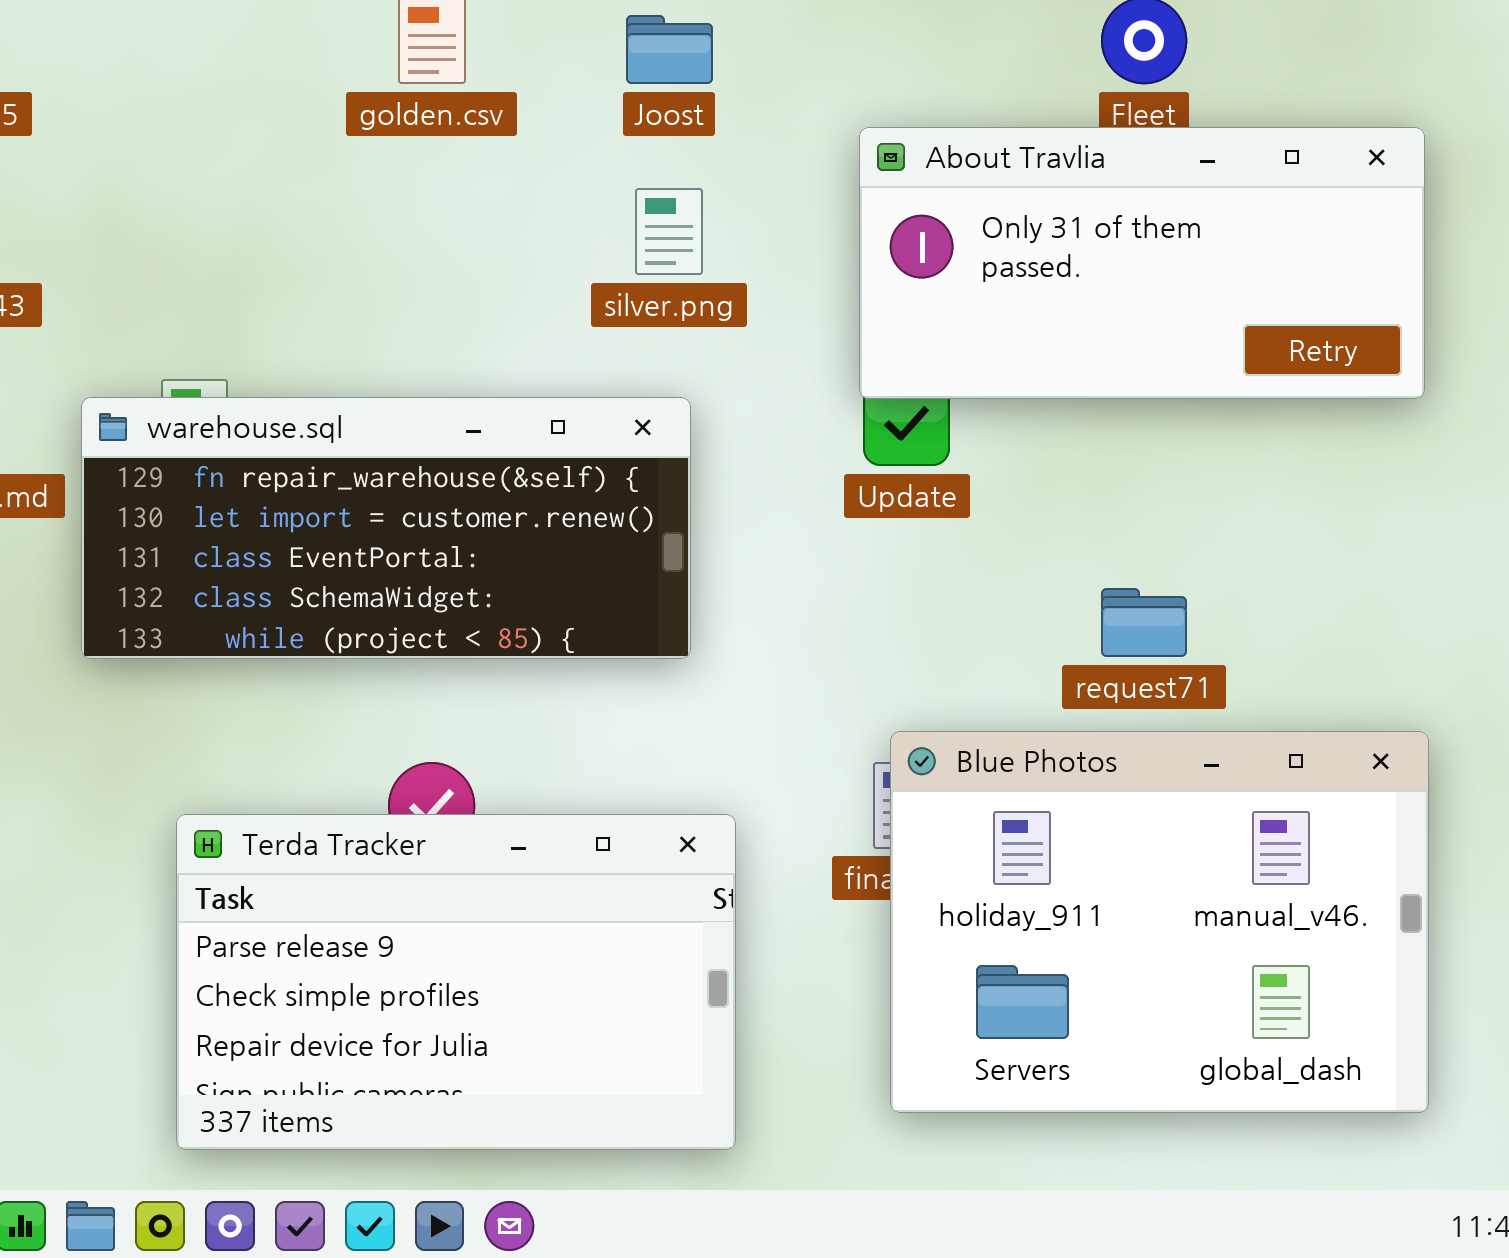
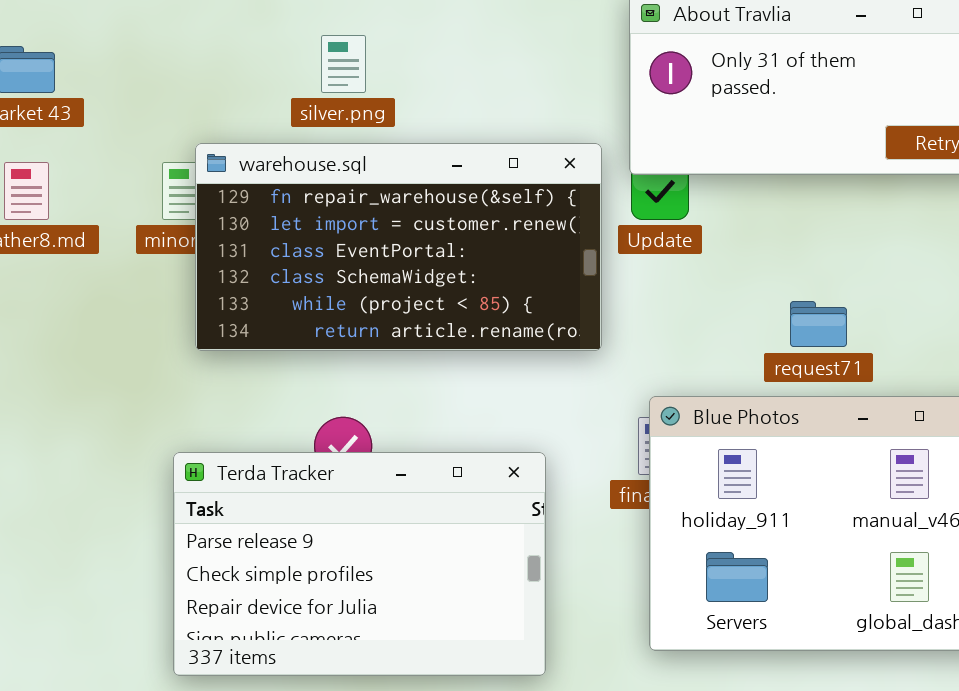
silver.png: [635,188,703,275] -> [321,35,366,93], moved
warehouse.sql: [81,397,691,659] -> [195,143,602,351], moved, resized

